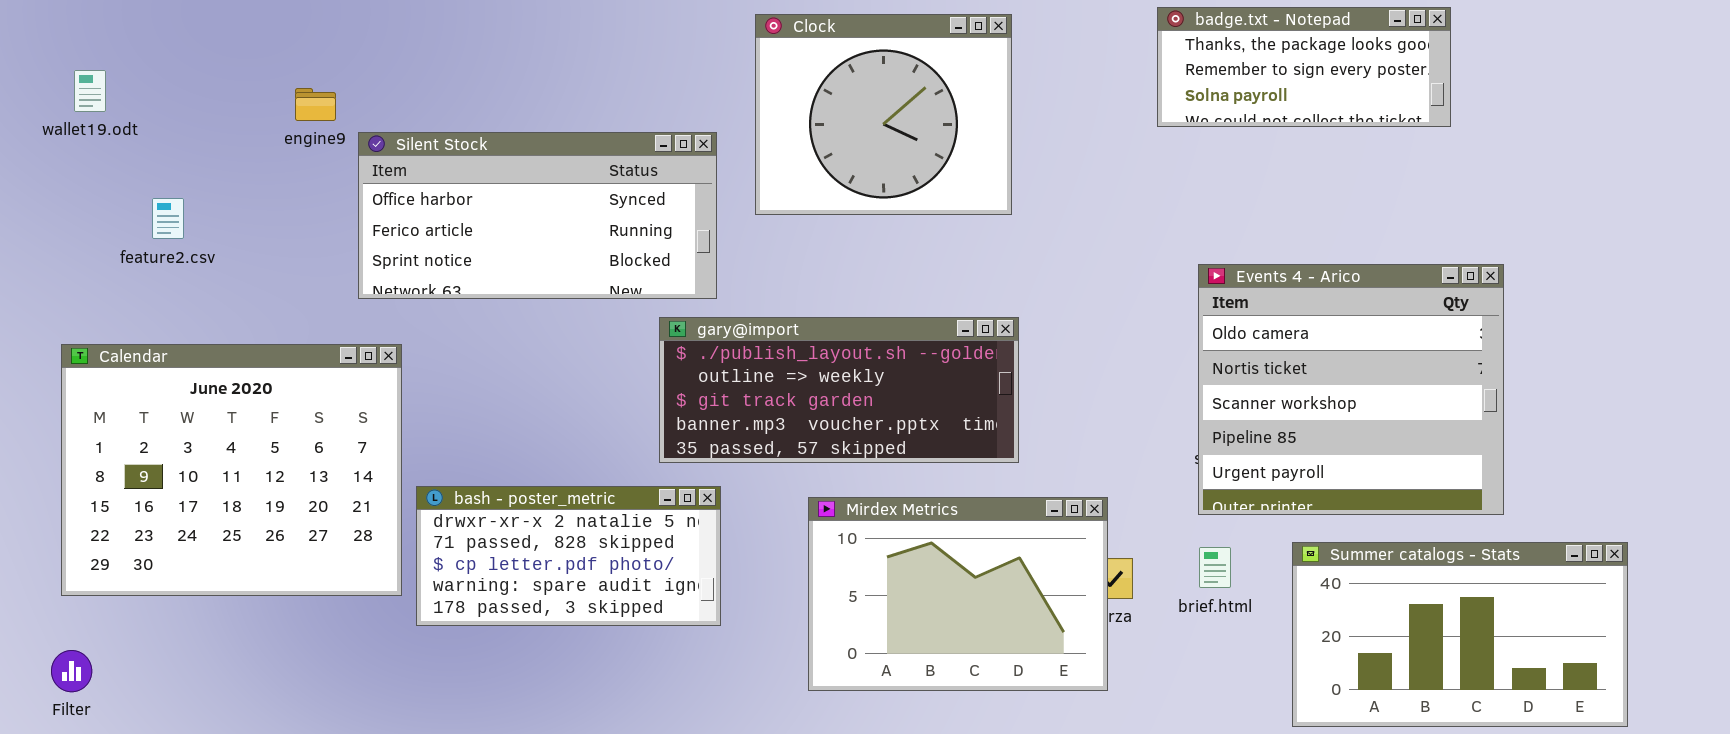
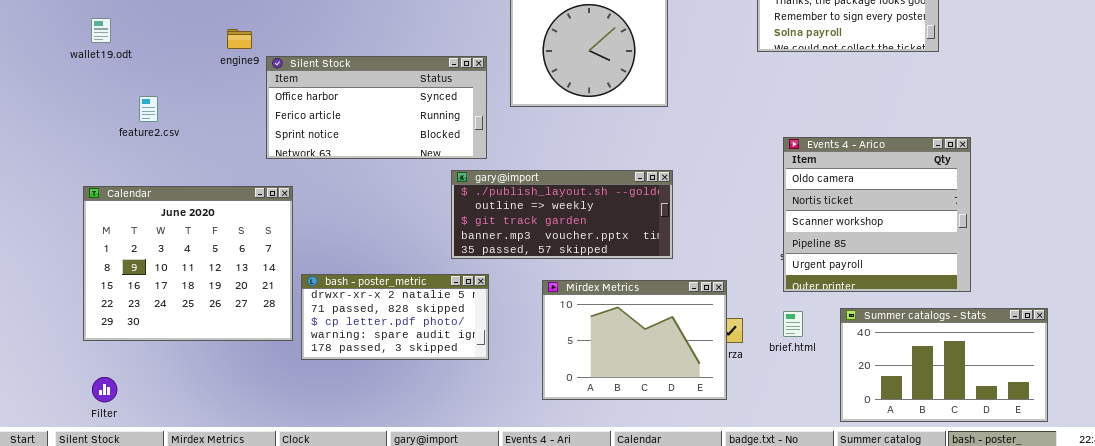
Filter: [51,650,92,692] -> [92,377,117,402], moved

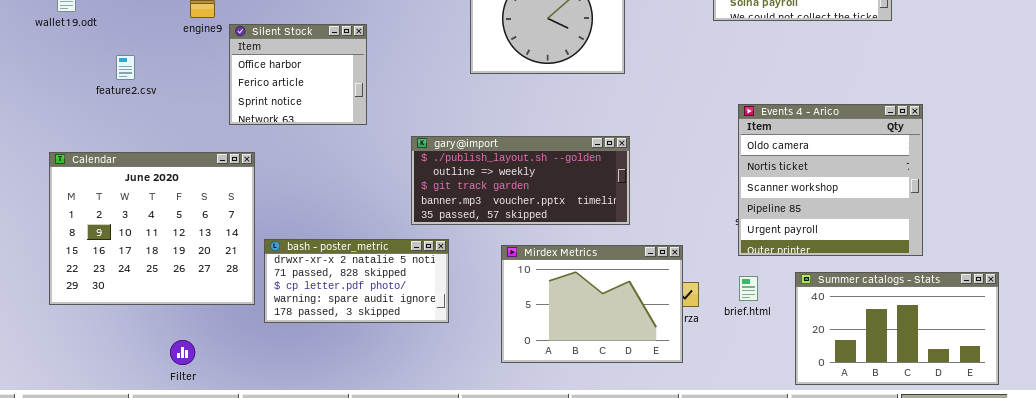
Silent Stock: [266,56,487,159] -> [229,24,367,125], resized
feature2.csv: [139,96,158,122] -> [116,55,135,80], moved
Filter: [92,377,117,402] -> [170,340,195,365], moved

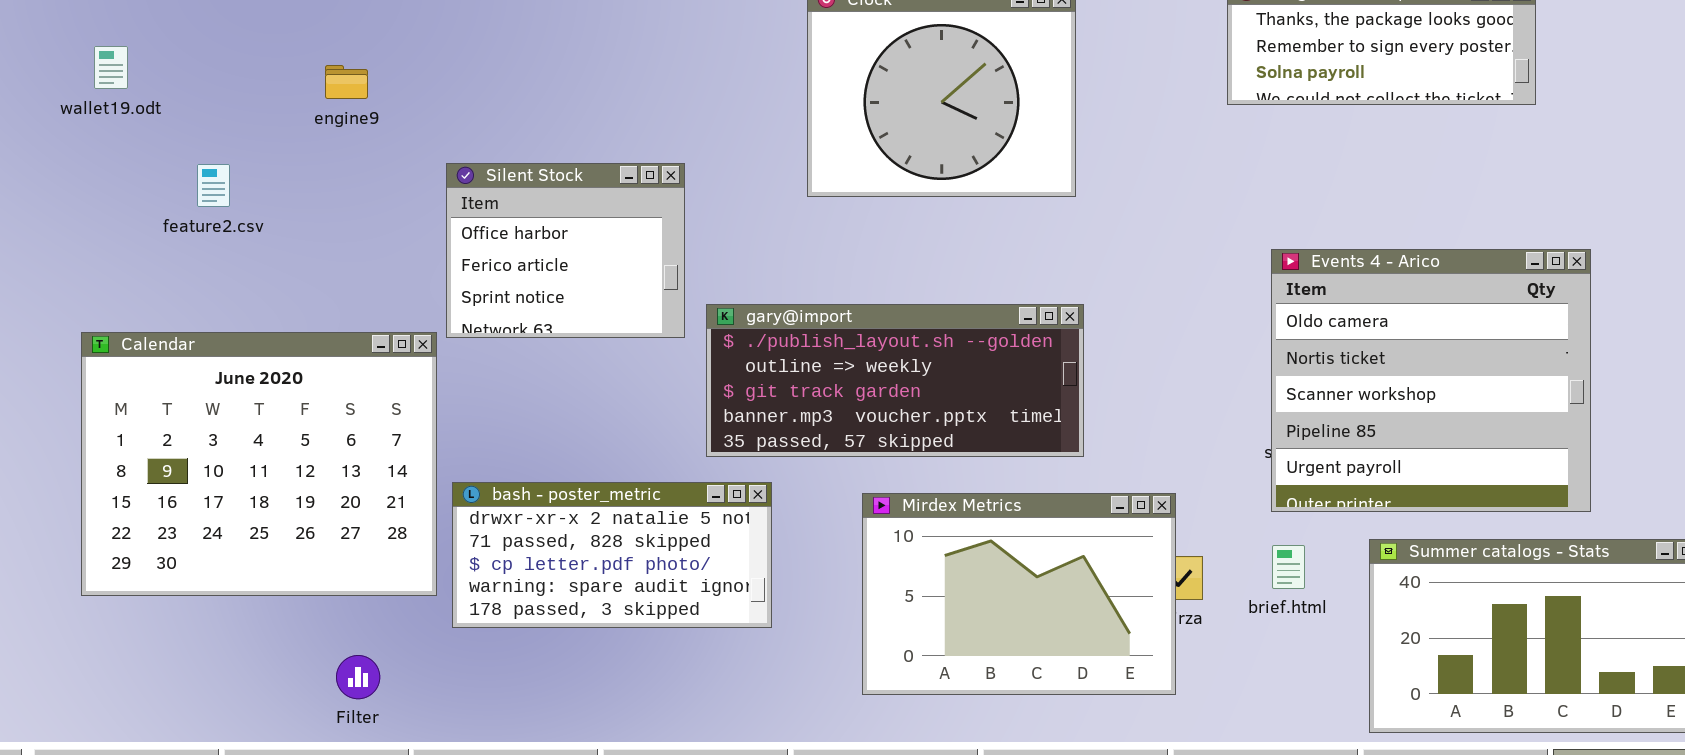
Silent Stock: [229,24,367,125] -> [446,163,685,338], moved
Filter: [170,340,195,365] -> [336,655,380,699], moved

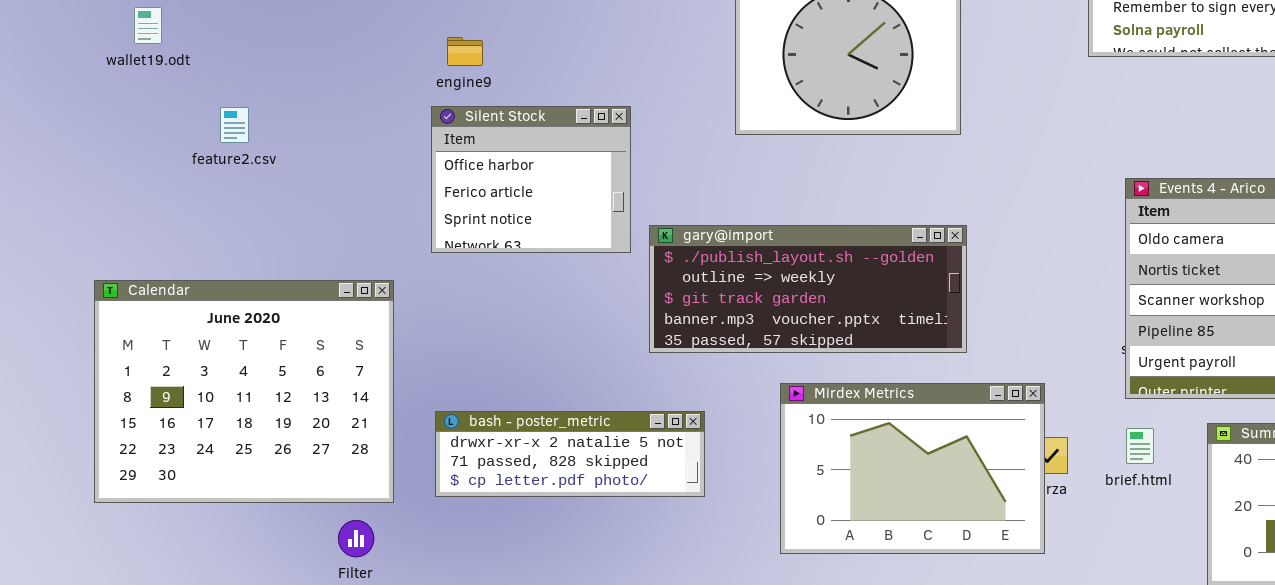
engine9: [325,65,368,99] -> [447,37,483,66], moved
Calendar: [81,332,437,596] -> [94,280,394,503], moved
bash - poster_metric: [452,482,772,628] -> [435,411,705,497], resized

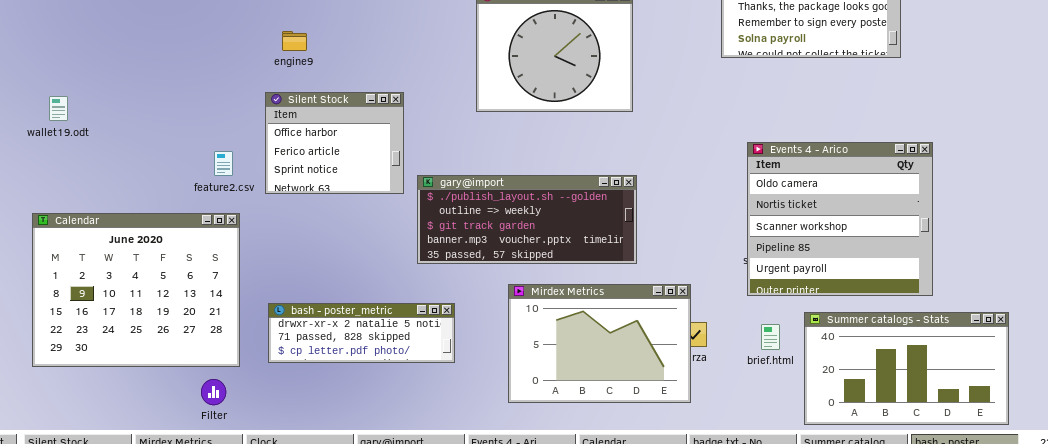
wallet19.odt: [134,7,162,44] -> [49,96,68,121], moved
engine9: [447,37,483,66] -> [282,31,307,51], moved
feature2.csv: [220,107,249,143] -> [214,151,233,176], moved
brief.html: [1126,428,1154,464] -> [761,324,780,350], moved

